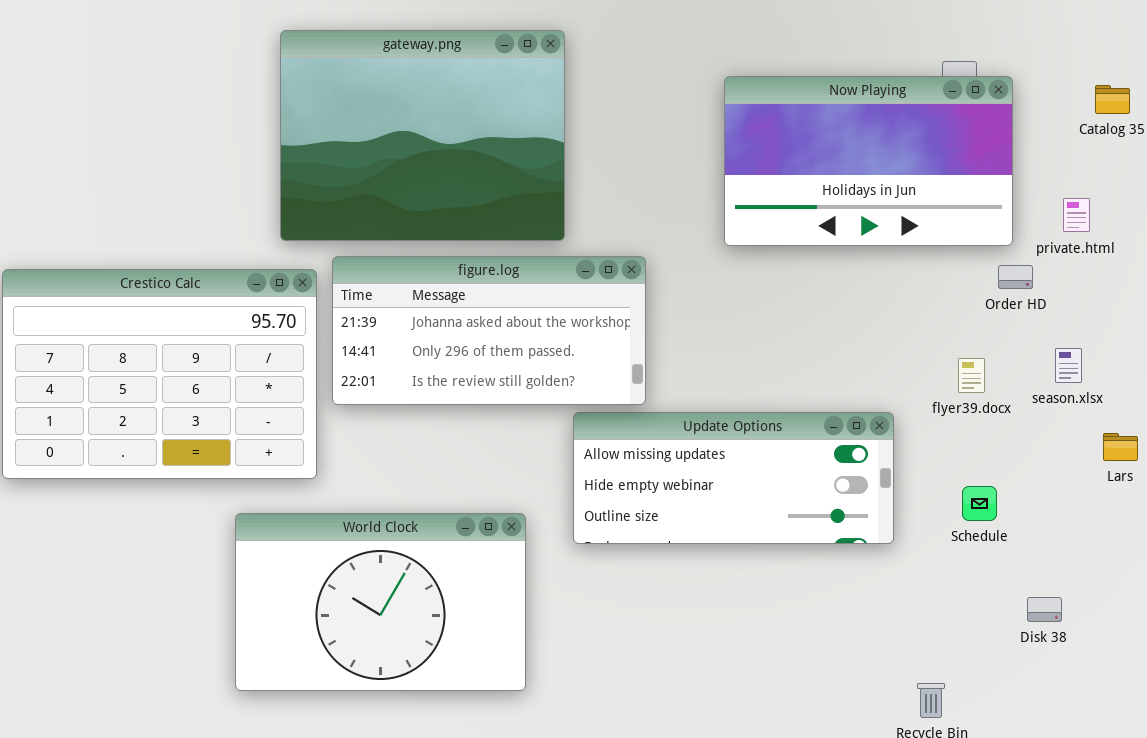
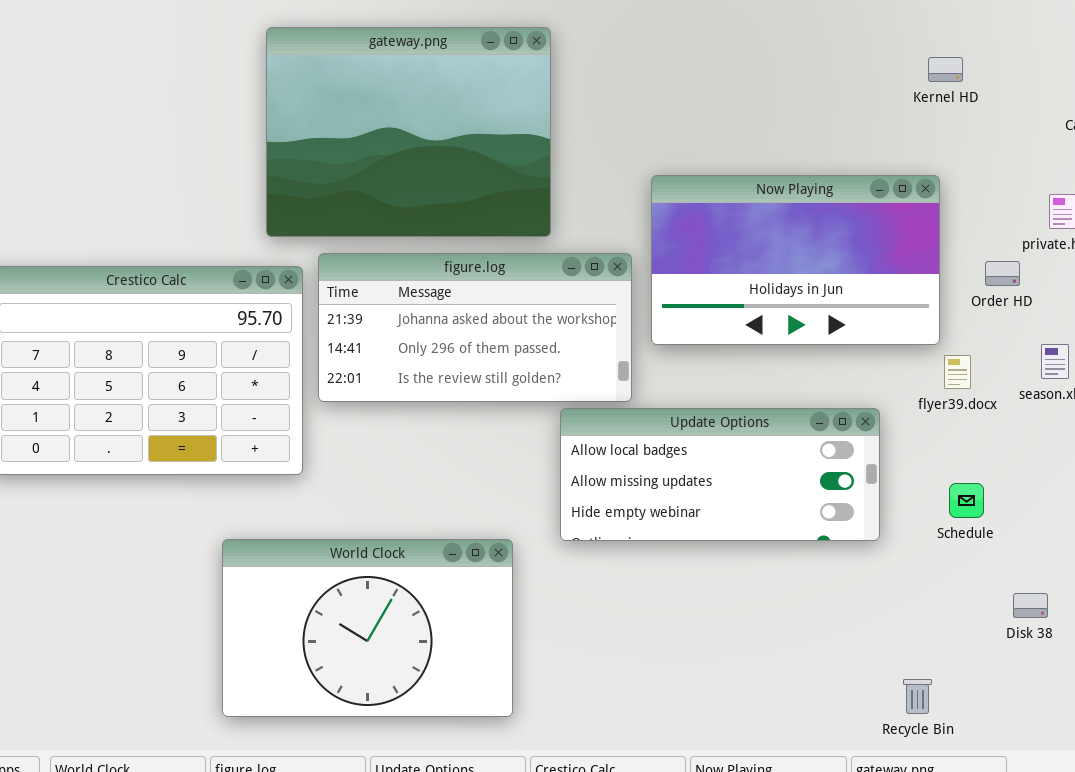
Now Playing: [724,76,1013,246] -> [651,175,940,345], moved
Update Options: [573,412,894,544] -> [560,408,880,541], scrolled up 1 row
World Clock: [235,513,526,691] -> [222,539,513,717], moved

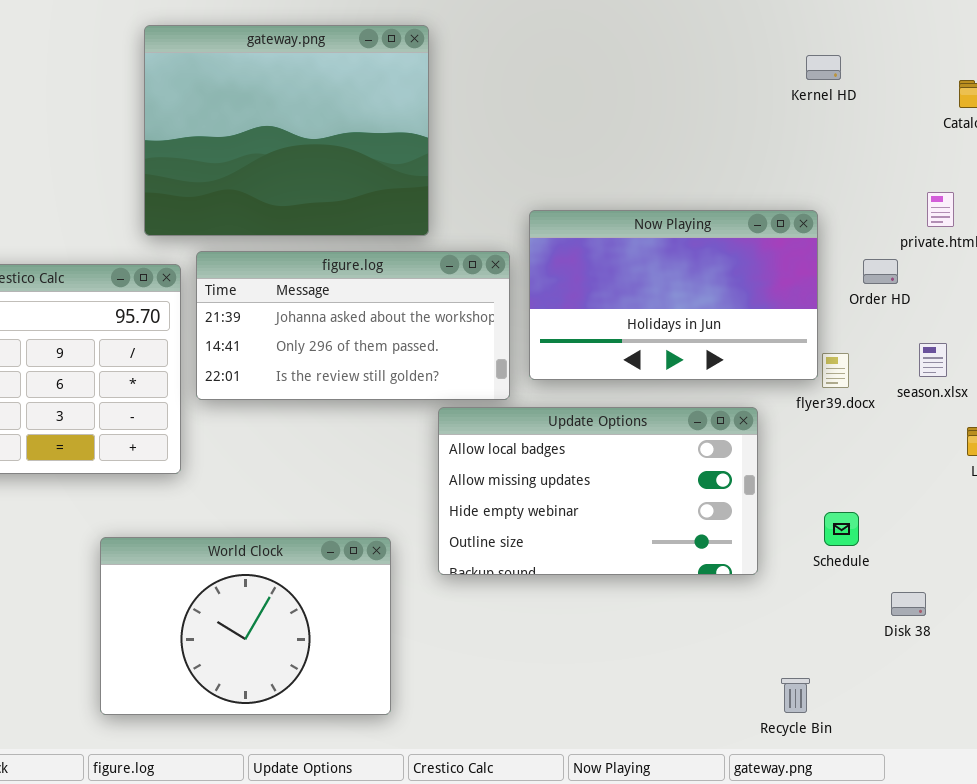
Now Playing: [651,175,940,345] -> [529,210,818,380], moved
Update Options: [560,408,880,541] -> [438,407,758,575], resized
Schedule: [949,483,984,518] -> [824,512,859,546], moved

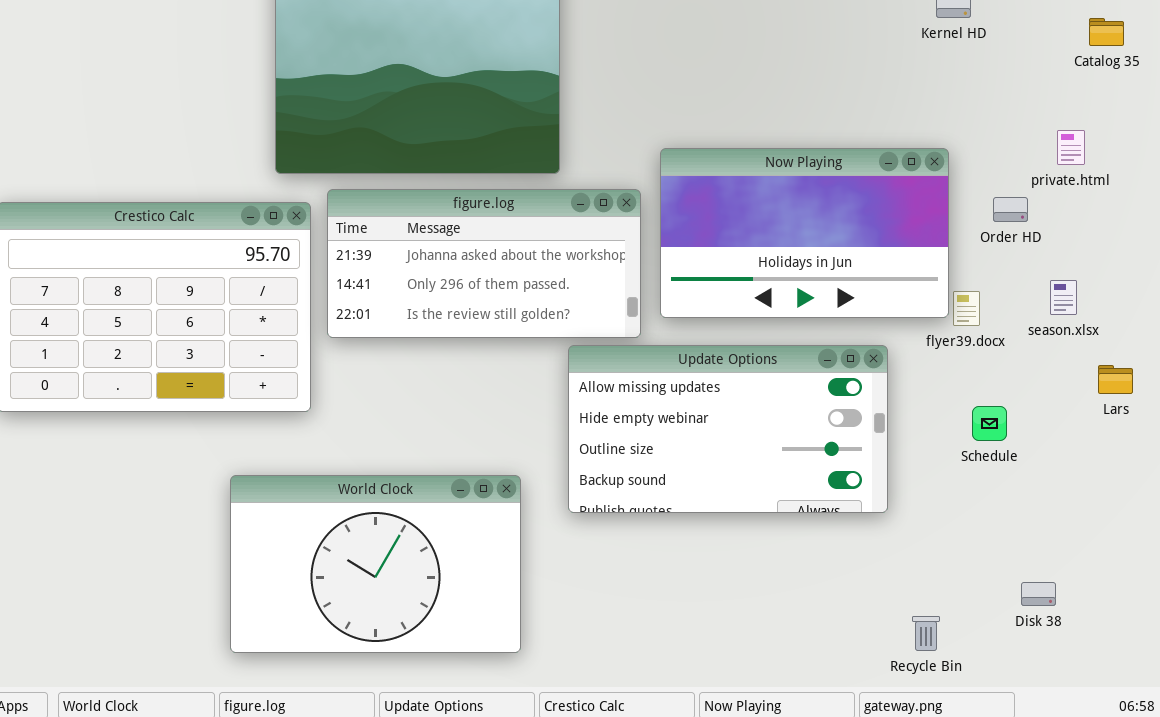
Update Options: [438,407,758,575] -> [568,345,888,513], scrolled down 1 row
Schedule: [824,512,859,546] -> [972,406,1007,441], moved
Disk 38: [891,592,926,616] -> [1021,582,1056,606], moved

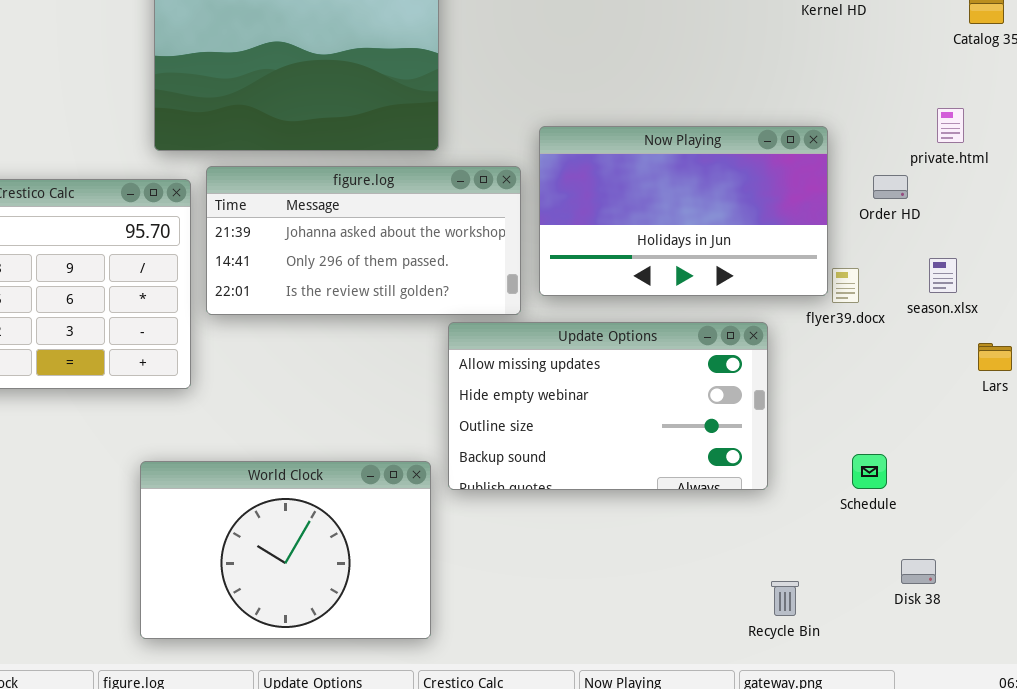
Schedule: [972,406,1007,441] -> [852,454,887,489], moved
World Clock: [230,475,521,653] -> [140,461,431,639], moved
Recycle Bin: [912,616,940,651] -> [771,581,799,616], moved

